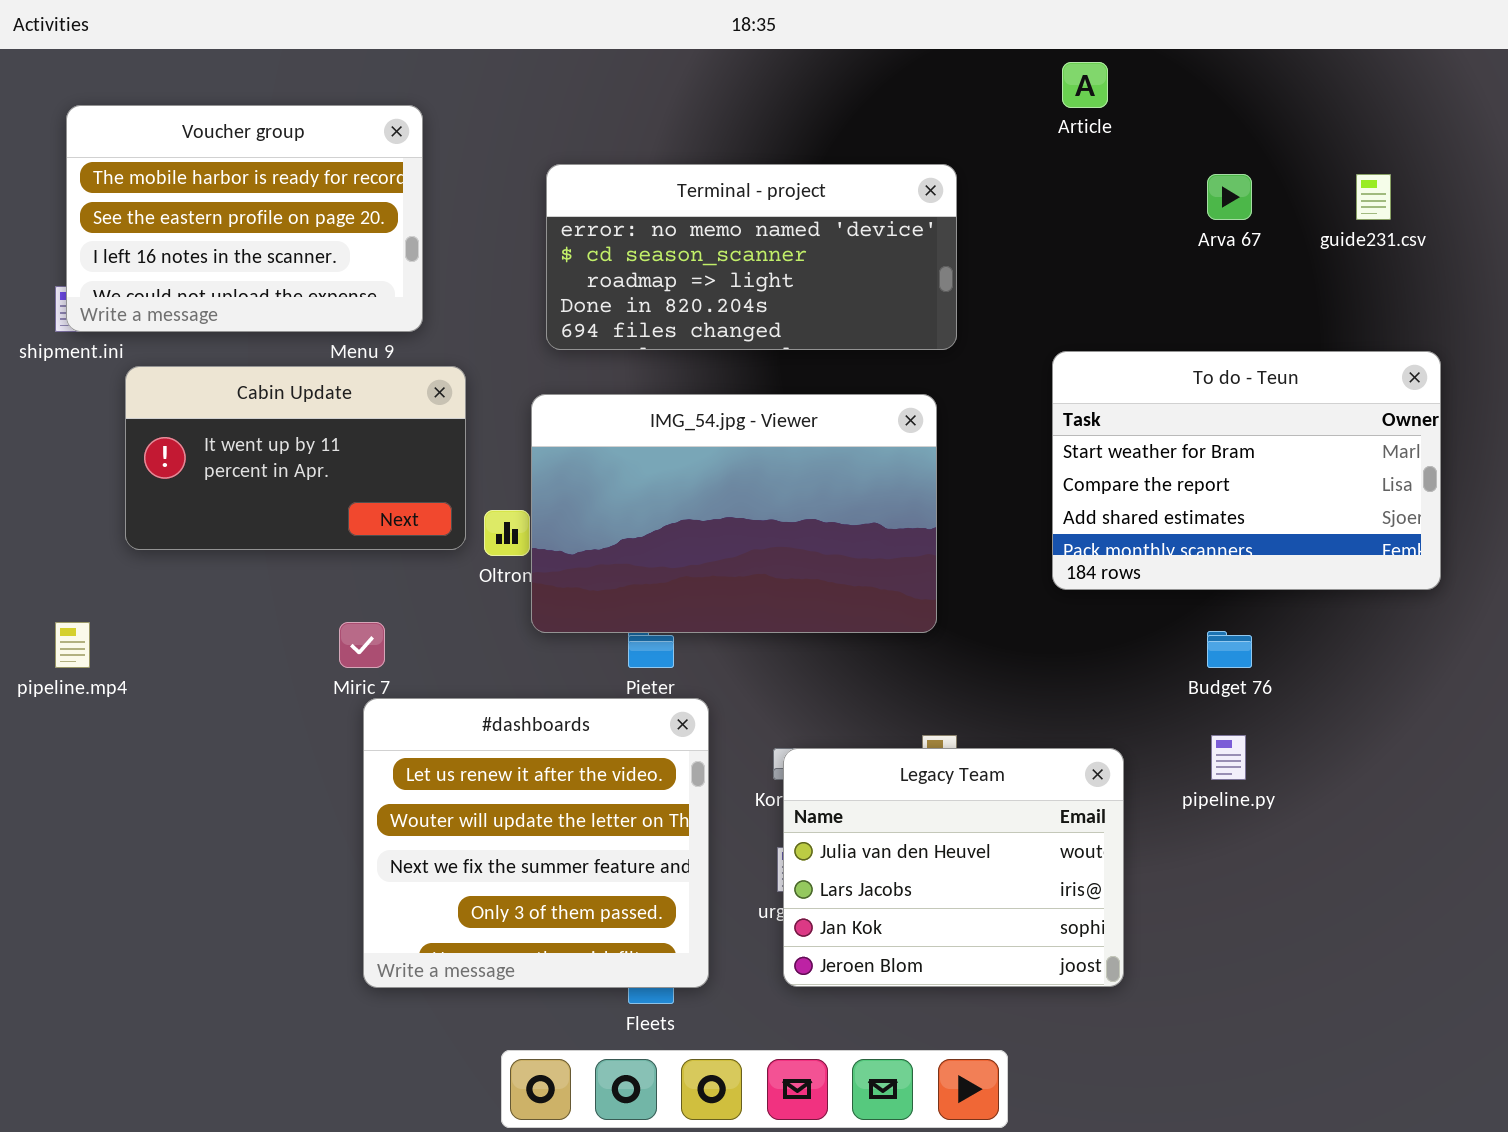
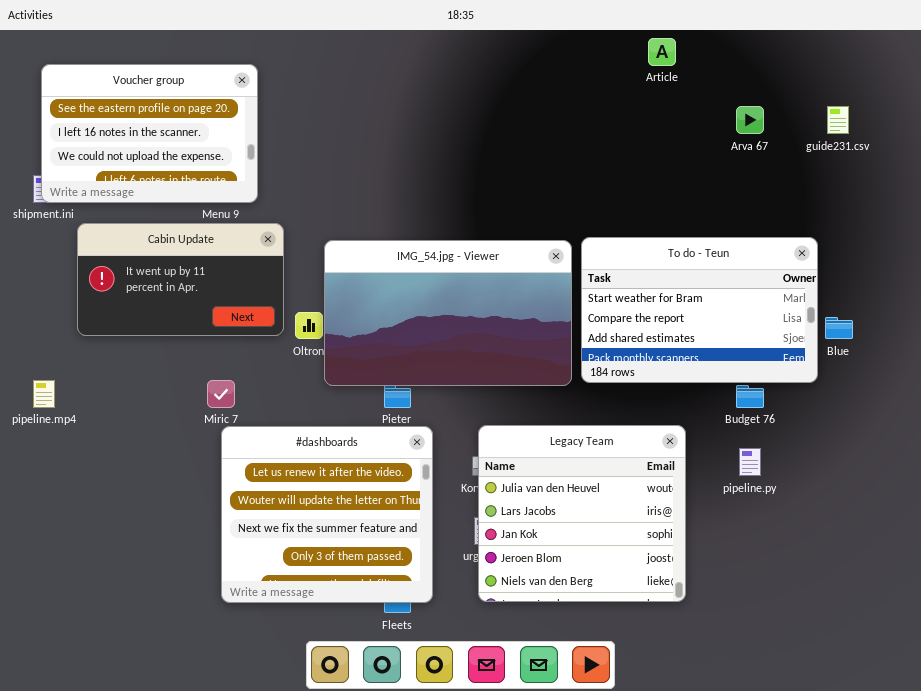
Voucher group: [66,105,423,332] -> [41,64,258,203], scrolled down 1 row
Terminal - project: [546,164,957,350] -> none, closed
To do - Teun: [1052,351,1441,590] -> [581,237,818,383], moved
Legacy Team: [783,748,1124,987] -> [478,425,686,602], resized

